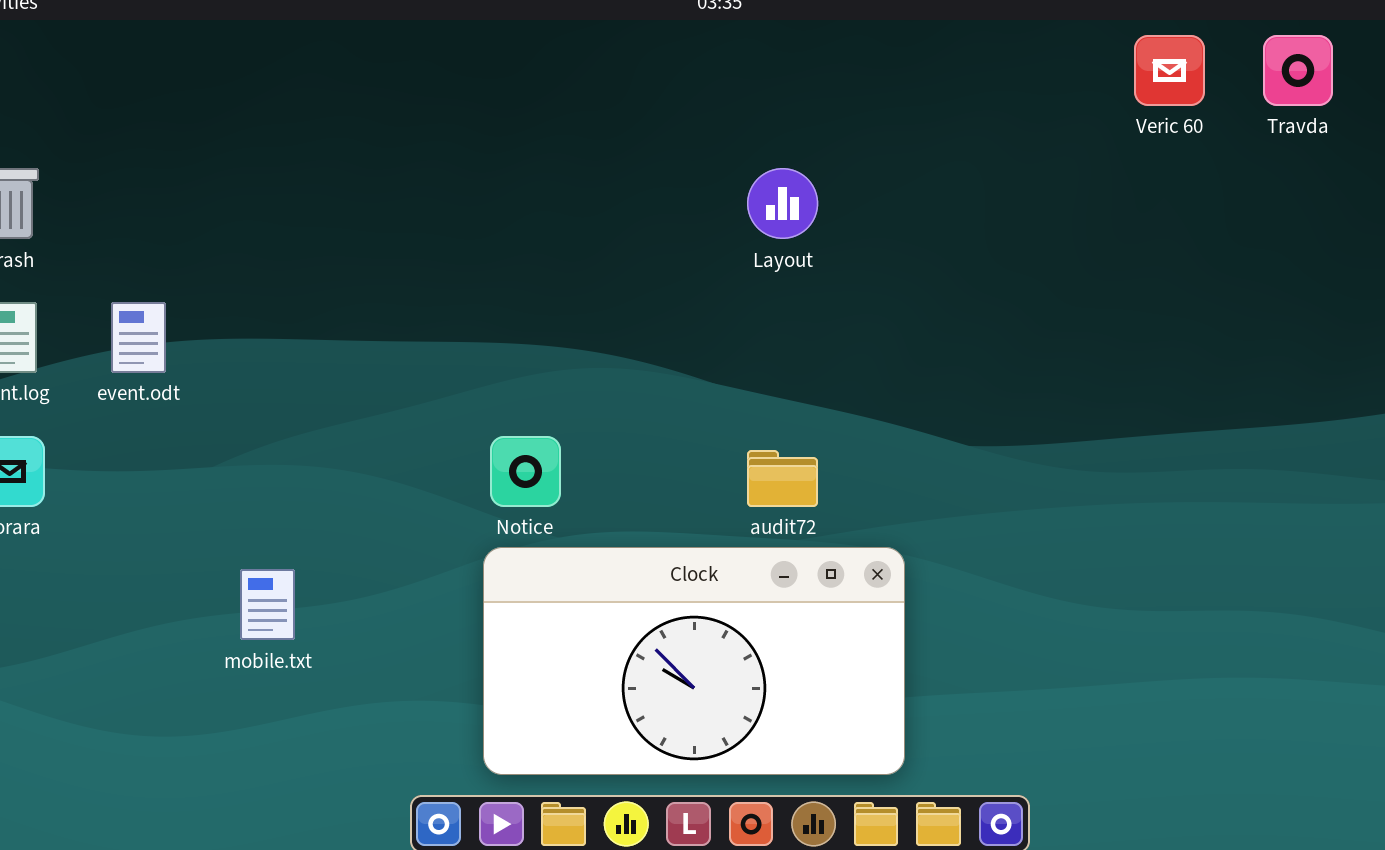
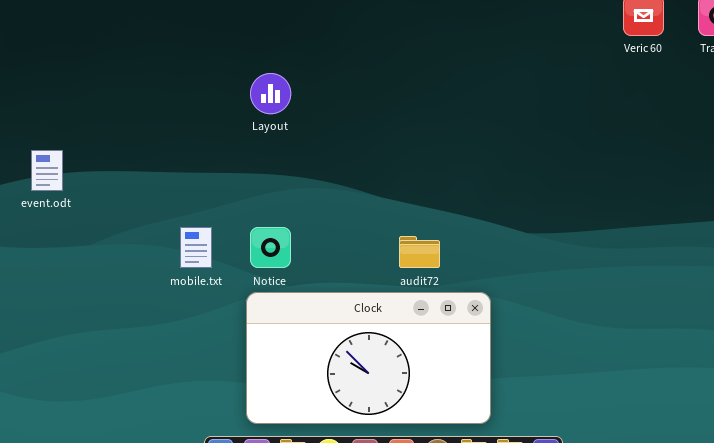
Layout: [747,168,818,239] -> [250,73,291,114], moved
mobile.txt: [240,569,295,640] -> [180,227,212,268], moved

